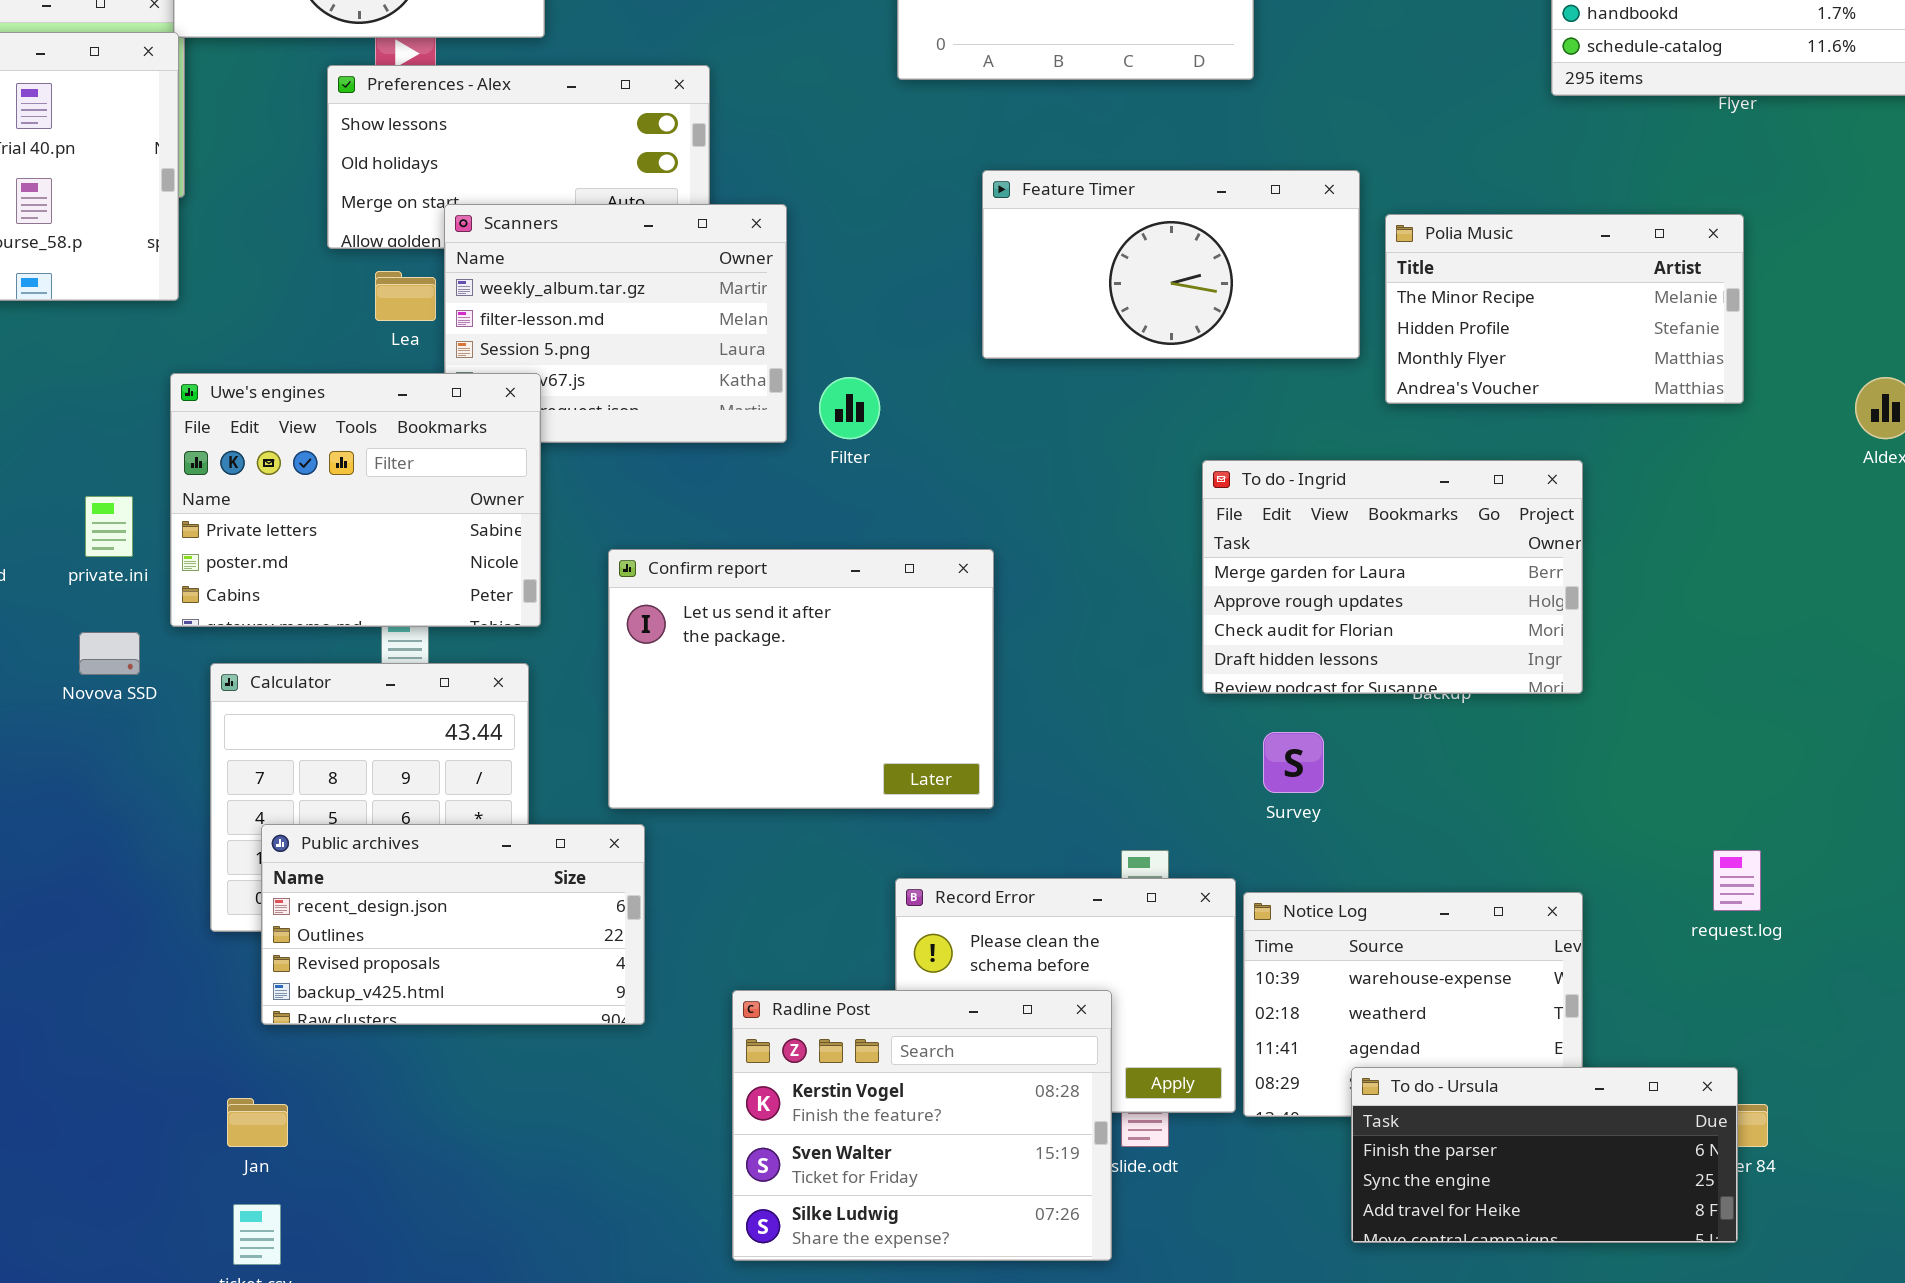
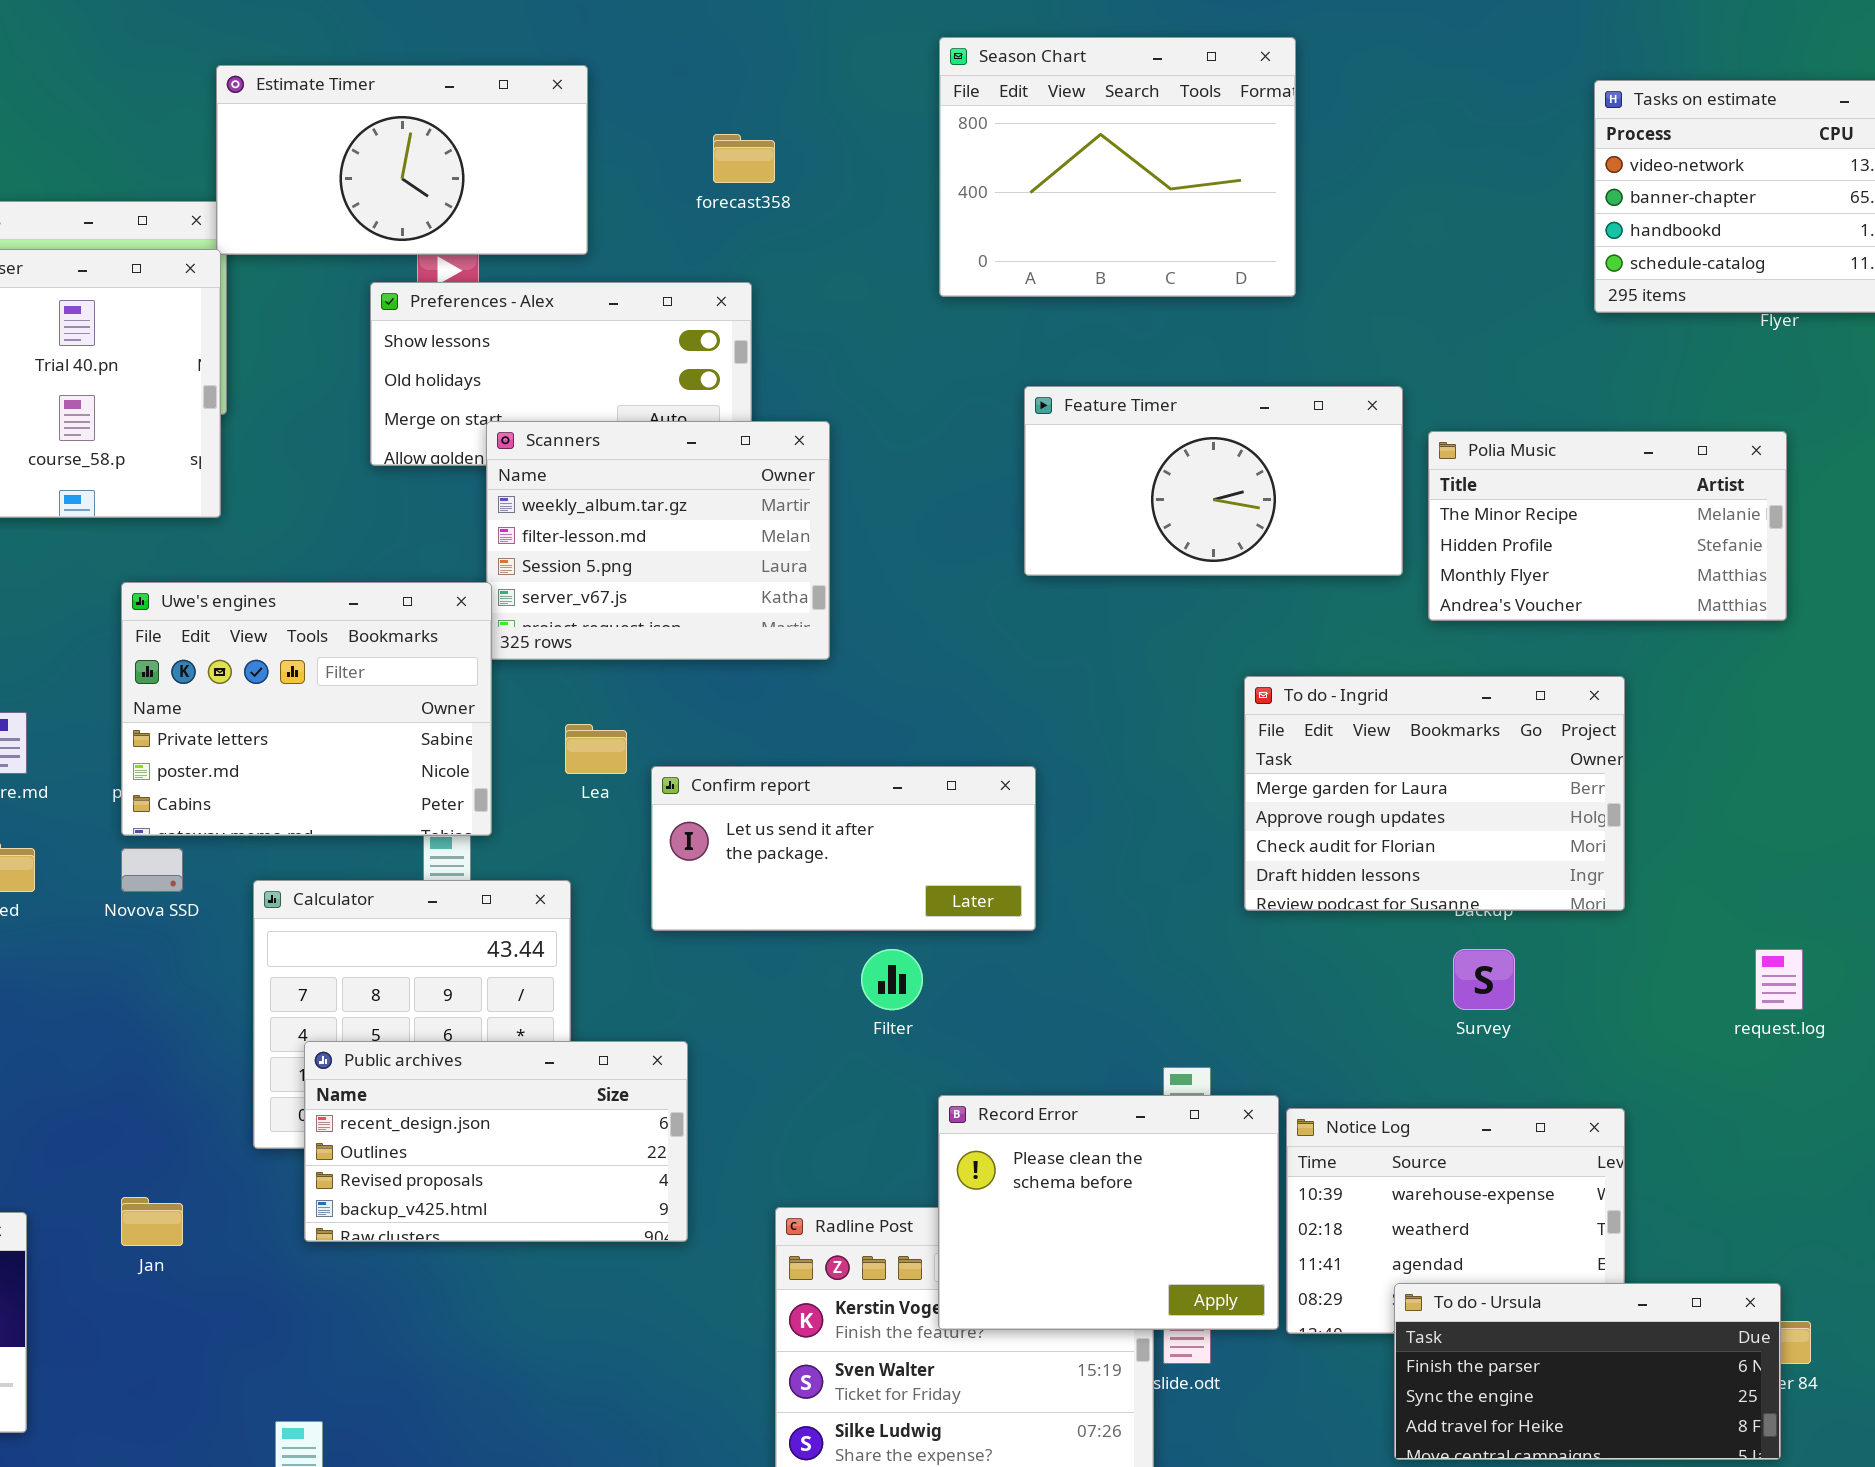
Lea: [375,271,436,321] -> [565,724,627,774], moved
Uwe's engines: [170,373,541,627] -> [121,582,492,836], moved
Filter: [819,377,880,439] -> [861,949,923,1010], moved
Confirm report: [608,549,994,809] -> [651,766,1036,931], resized
Survey: [1263,732,1324,793] -> [1453,949,1515,1010], moved
request.log: [1713,850,1761,911] -> [1755,949,1803,1010], moved
Record Error: [895,878,1236,1113] -> [938,1095,1279,1330], raised
Jan: [227,1098,288,1147] -> [121,1197,183,1246], moved

